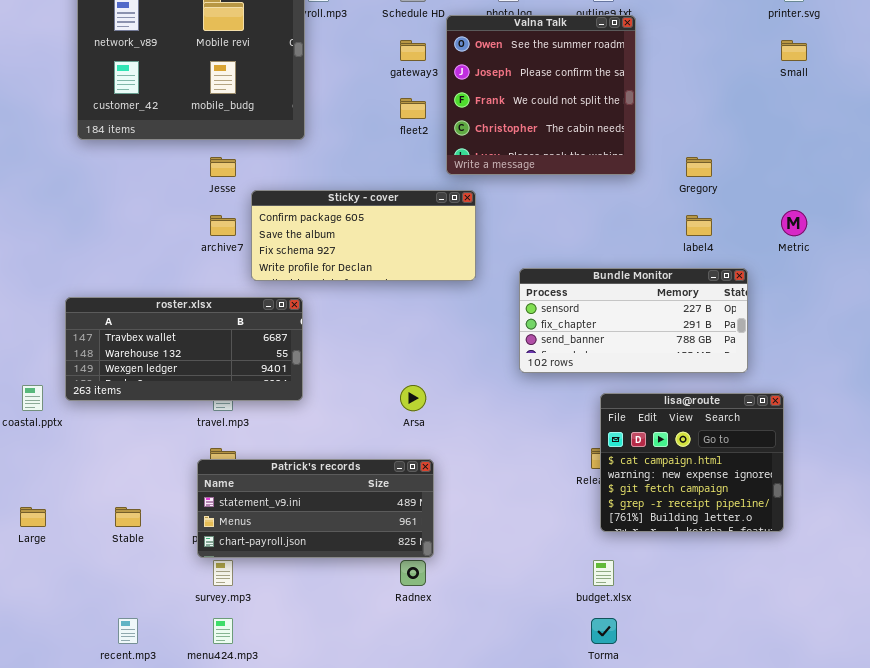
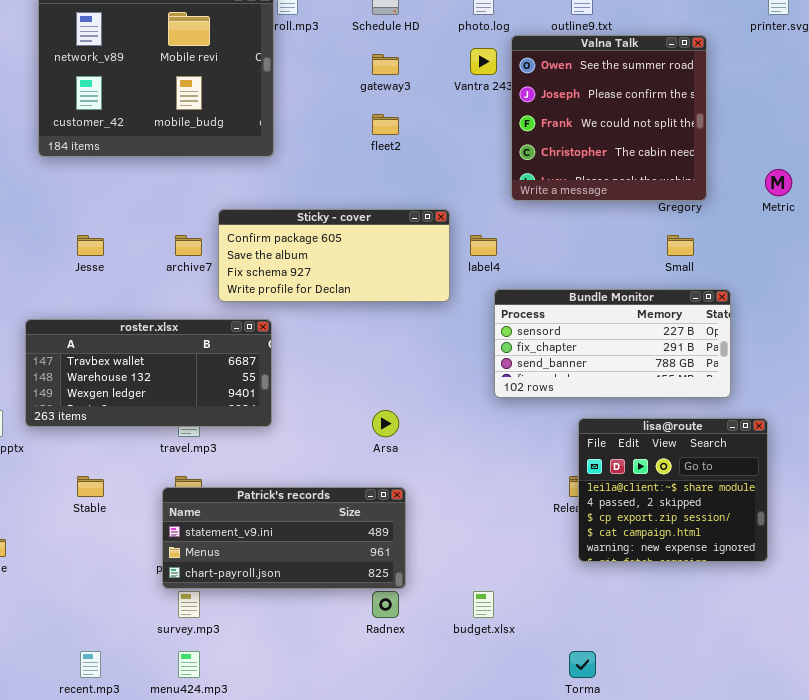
Valna Talk: [446,15,636,175] -> [511,35,707,201], moved
Small: [781,40,807,61] -> [667,235,694,256], moved
Jesse: [210,157,236,177] -> [77,235,104,256], moved
Metric: [781,210,807,236] -> [765,169,792,196], moved
label4: [686,215,712,236] -> [470,235,497,256], moved
lisa@route: [600,393,784,532] -> [578,418,768,562], scrolled up 3 rows
Stable: [115,507,141,527] -> [77,476,104,497], moved
budget.xlsx: [593,560,614,586] -> [473,591,494,618], moved

